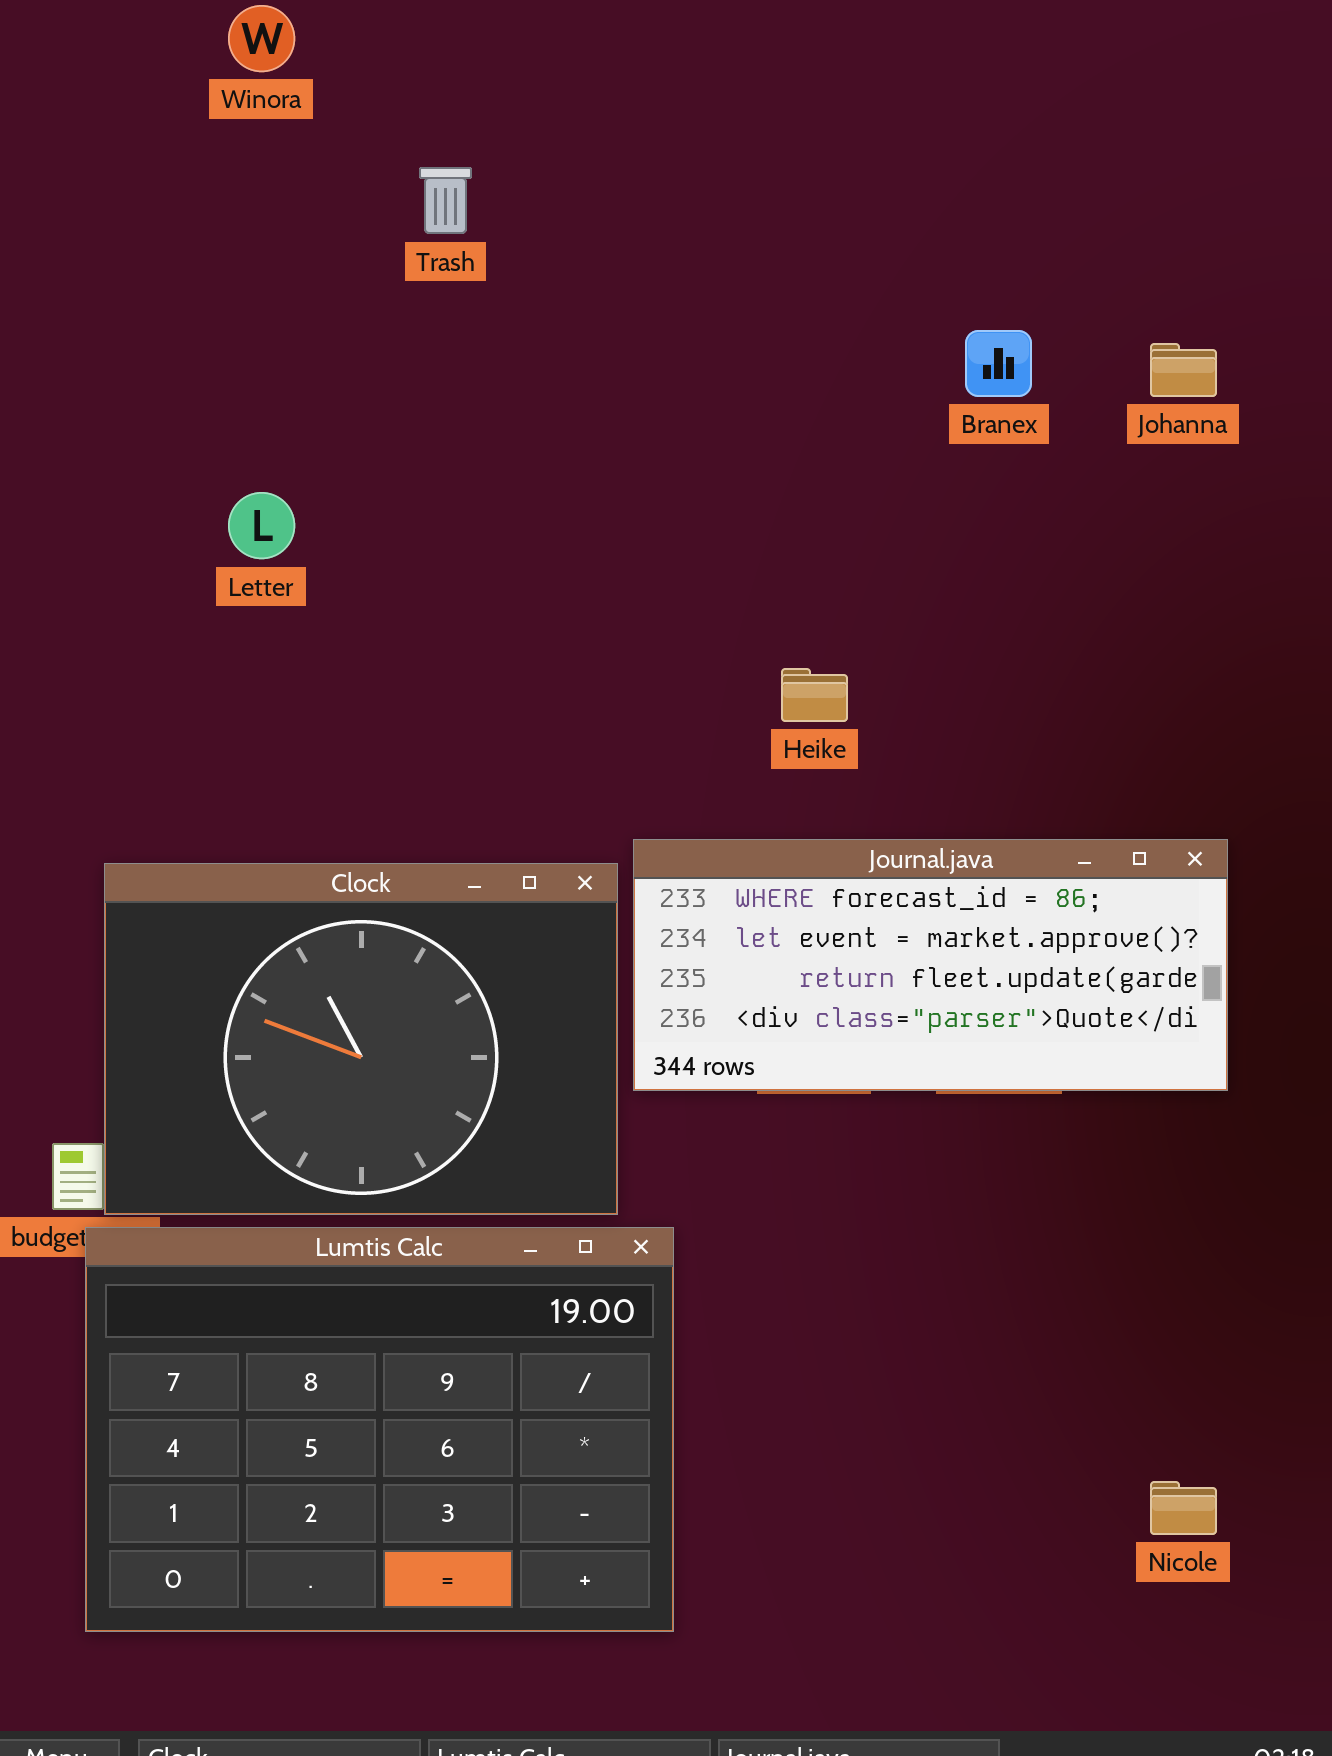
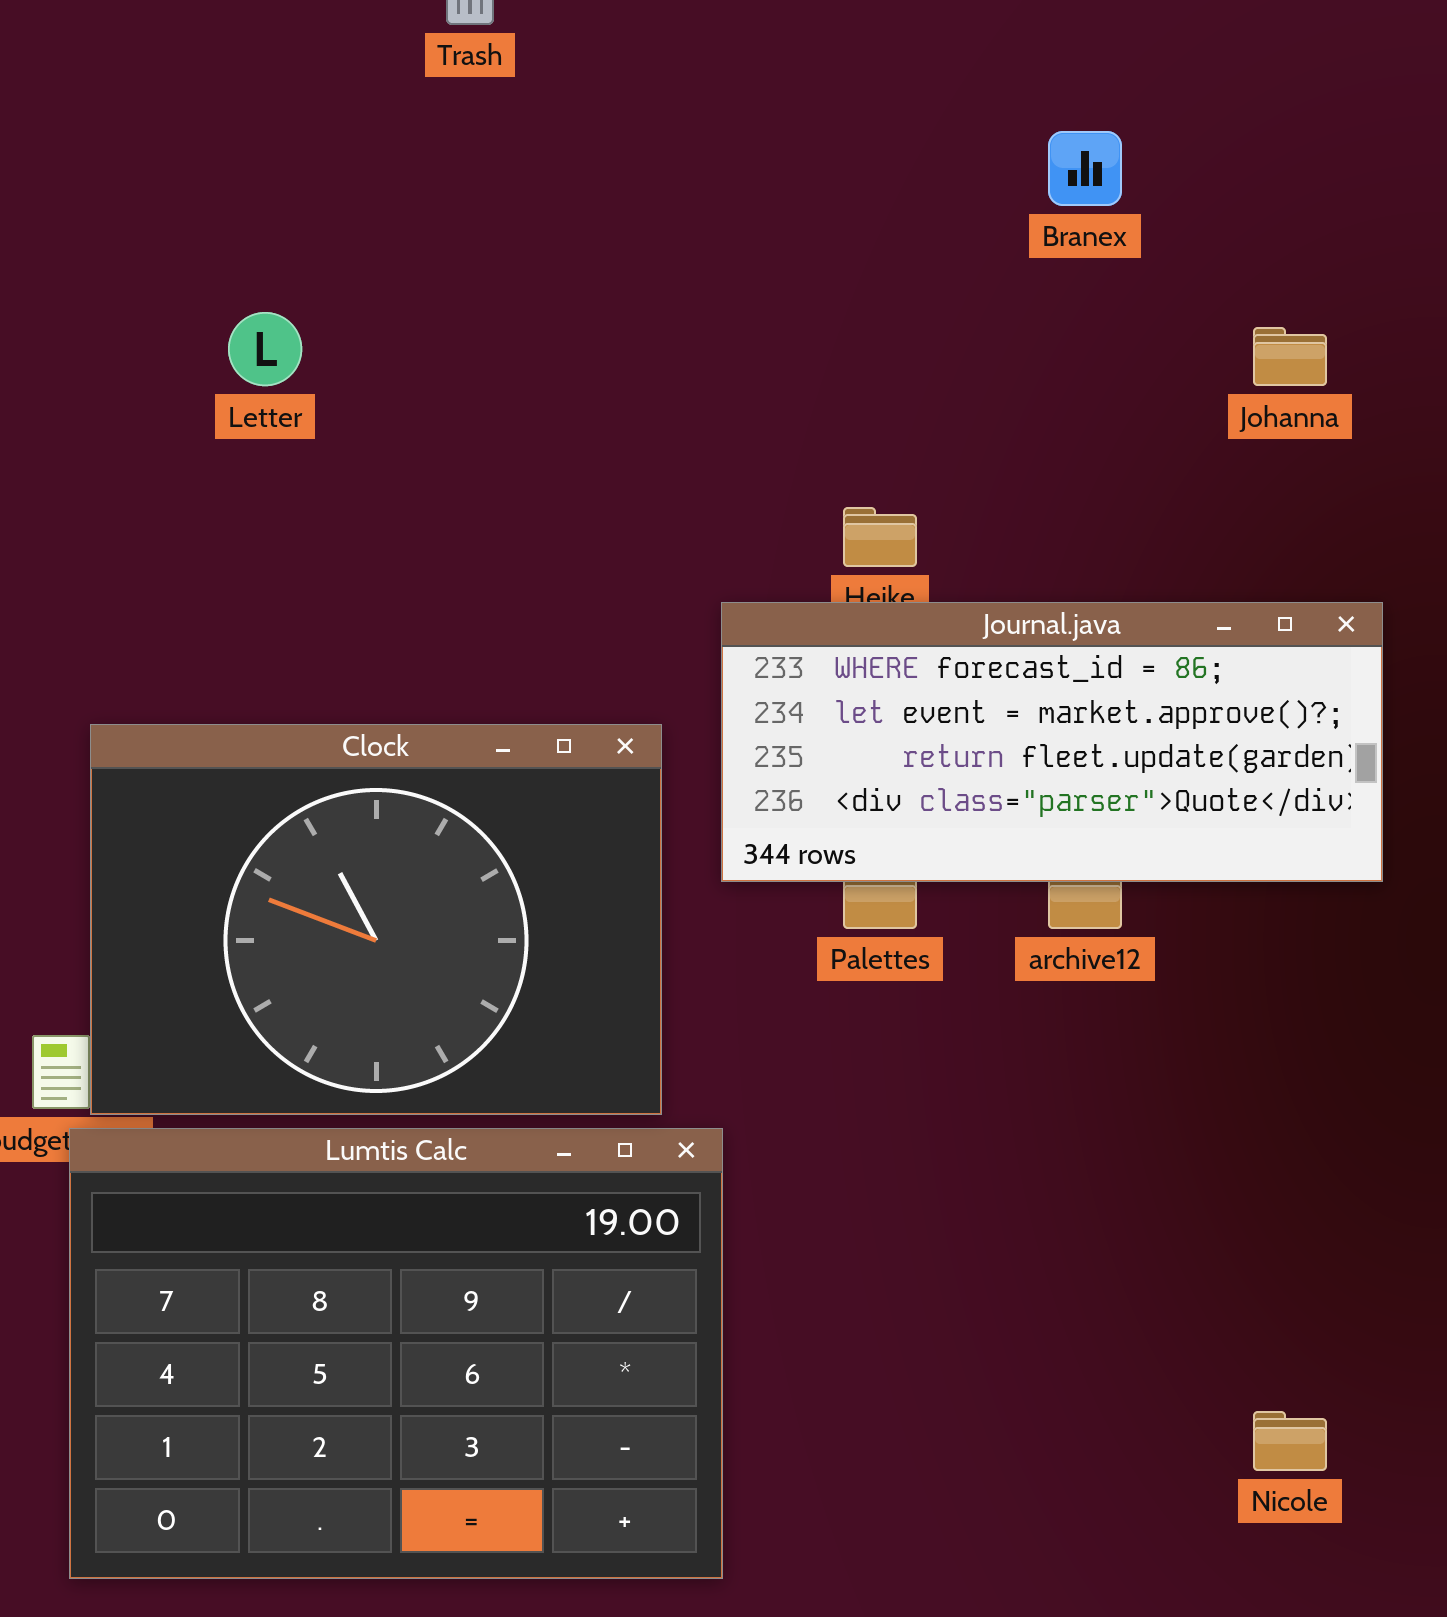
Johanna: [1150,343,1217,397] -> [1253,327,1327,386], moved
Journal.java: [633,839,1228,1091] -> [721,602,1383,882], moved

